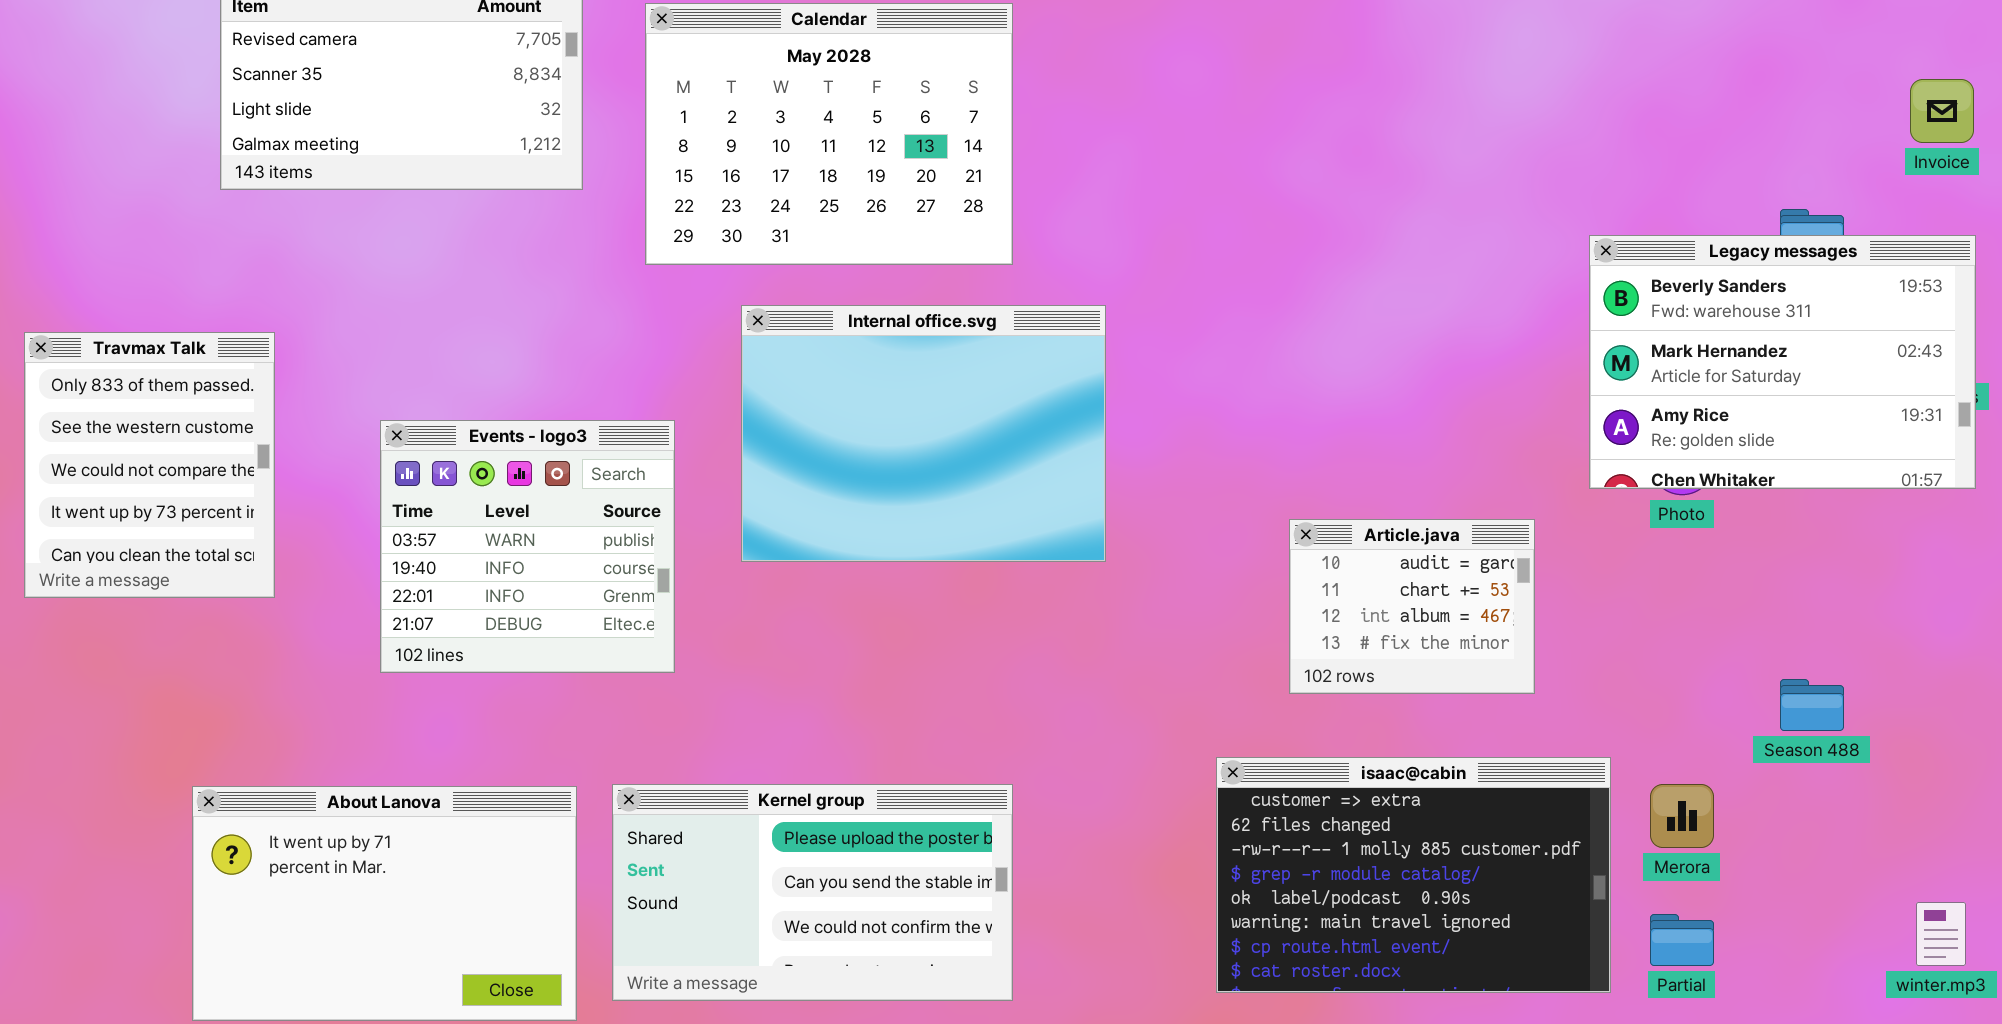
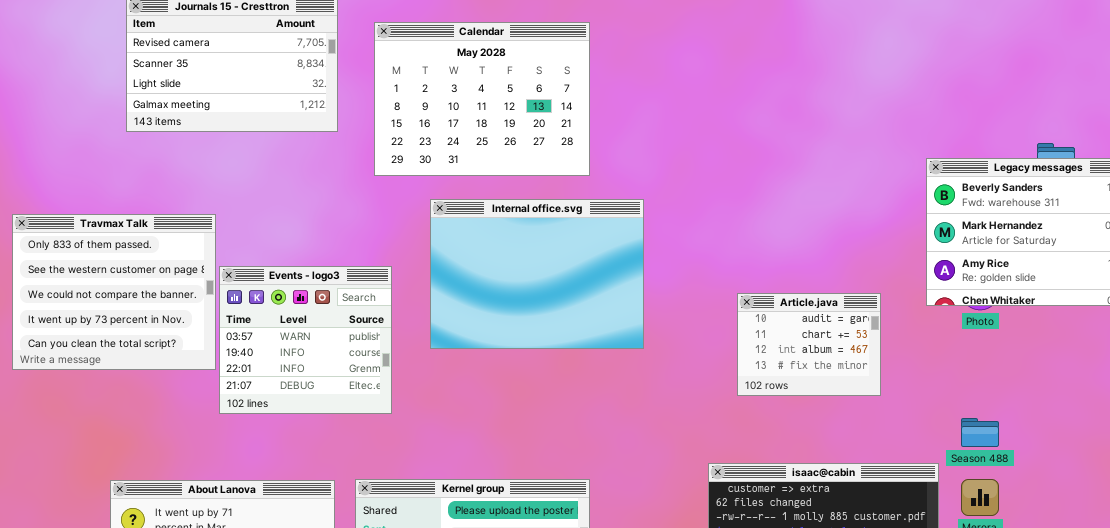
Travmax Talk: [24,332,275,598] -> [12,214,216,370], resized
Article.java: [1289,519,1535,694] -> [737,293,881,396], moved
Season 488: [1780,679,1844,731] -> [961,418,999,447], moved

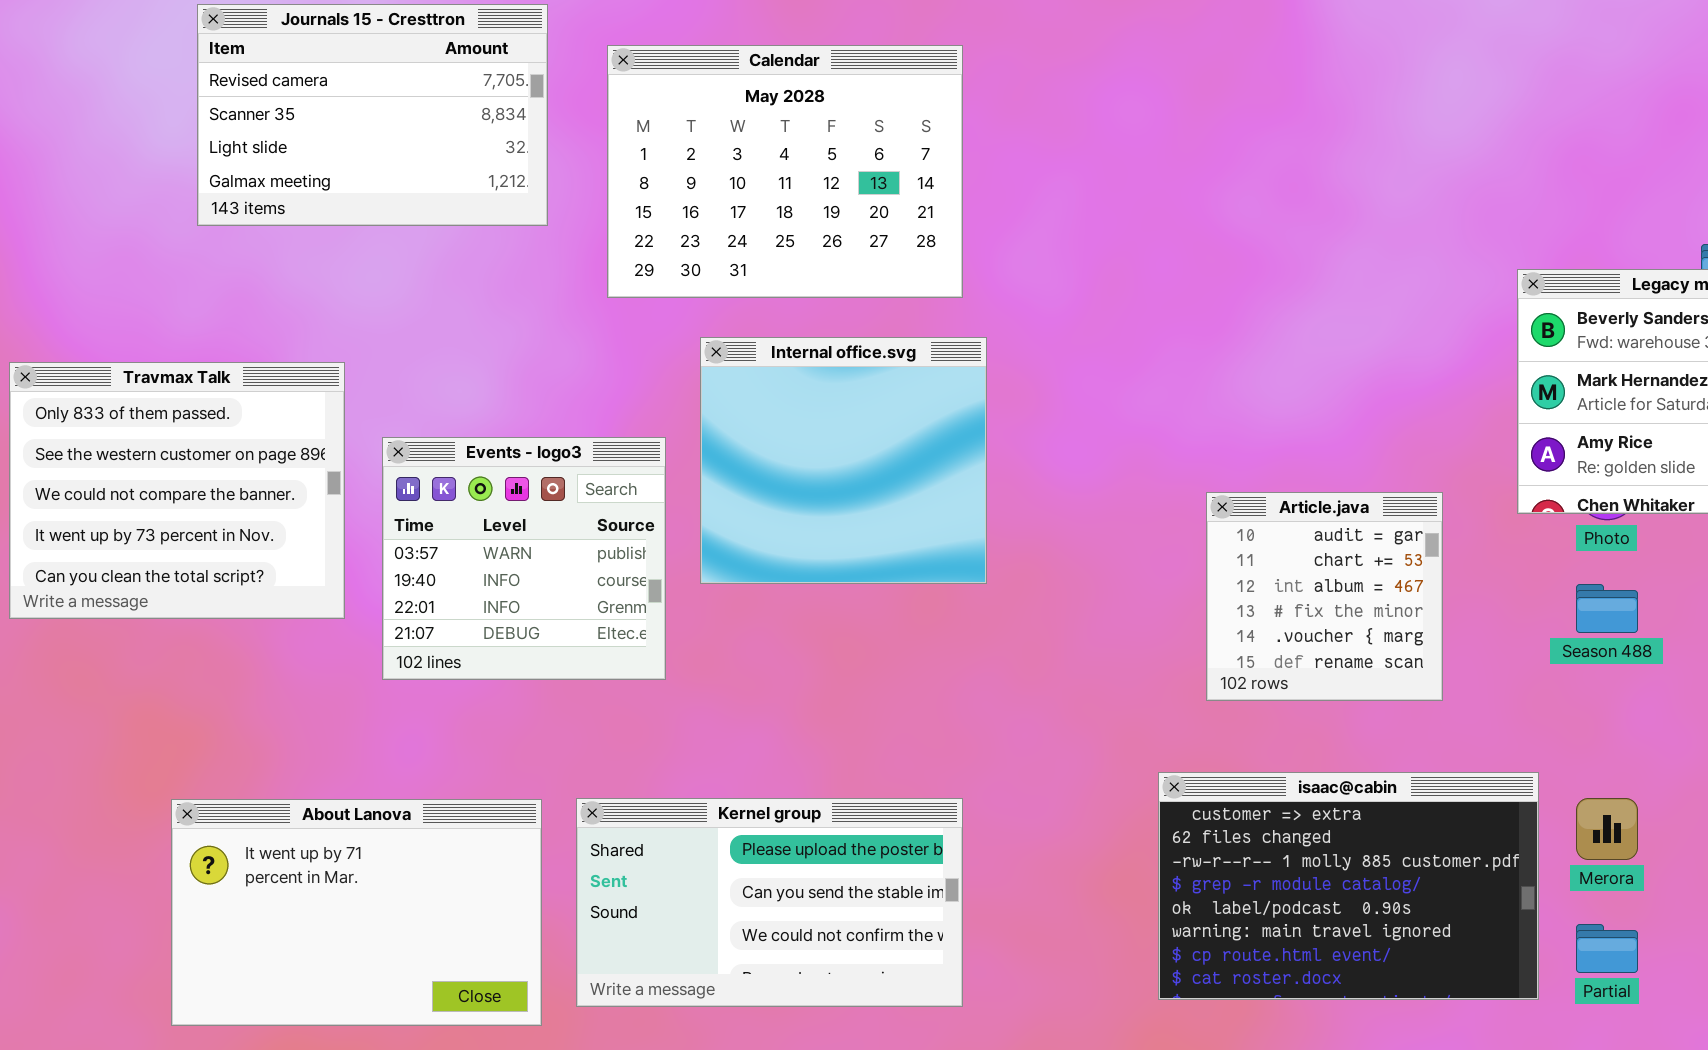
Internal office.svg: [430,199,644,349] -> [700,337,987,584], resized
Events - logo3: [219,266,392,414] -> [382,437,666,680], moved
Article.java: [737,293,881,396] -> [1206,492,1443,701], resized
Season 488: [961,418,999,447] -> [1576,584,1638,633], moved

